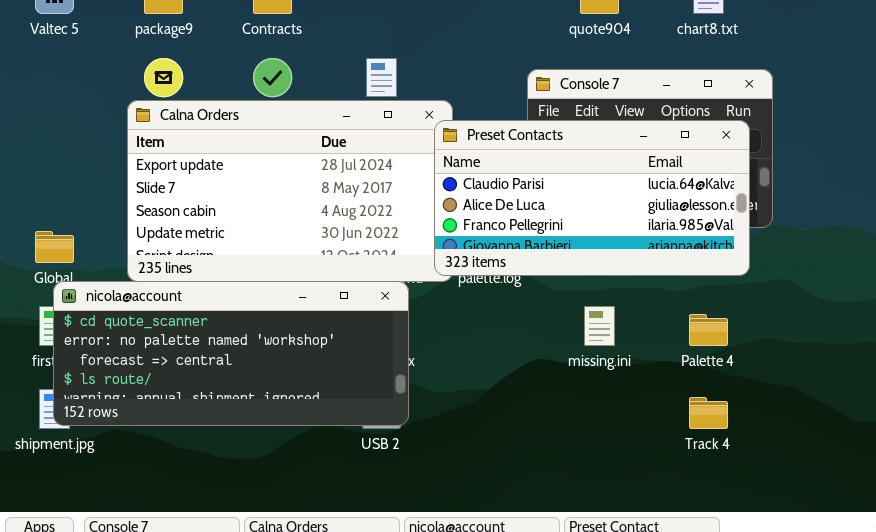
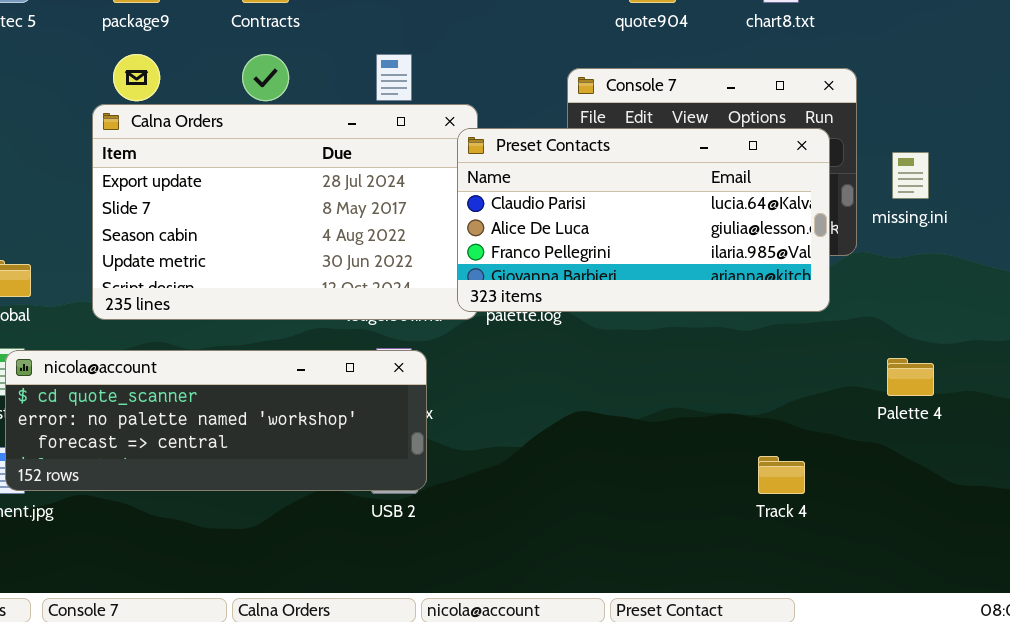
nicola@account: [53,281,409,426] -> [5,350,427,491], resized
missing.ini: [584,306,615,346] -> [892,152,929,199], moved
Palette 4: [689,314,728,346] -> [887,358,934,396], moved

